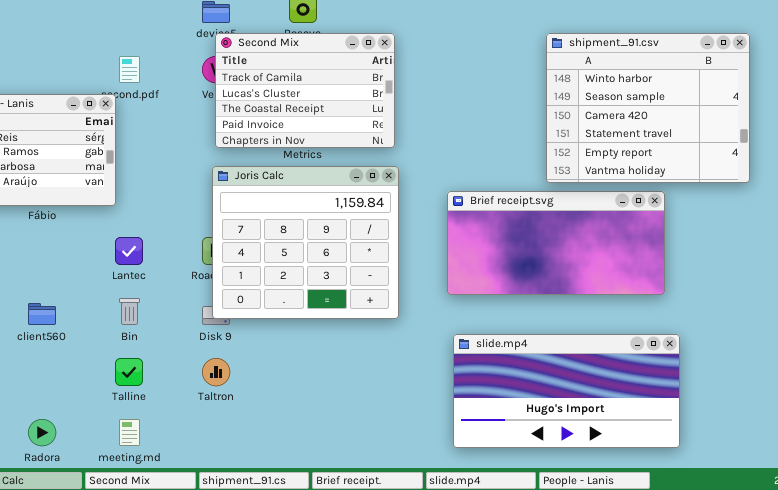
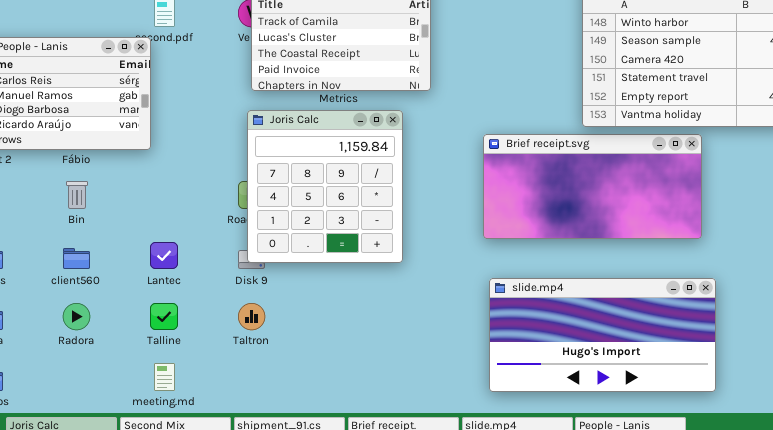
Joris Calc: [212,166,399,319] -> [247,110,403,263], resized
Lantec: [115,237,143,265] -> [150,242,178,269], moved
Bin: [119,298,140,325] -> [66,181,88,209], moved
Radora: [28,419,56,446] -> [63,303,90,330], moved

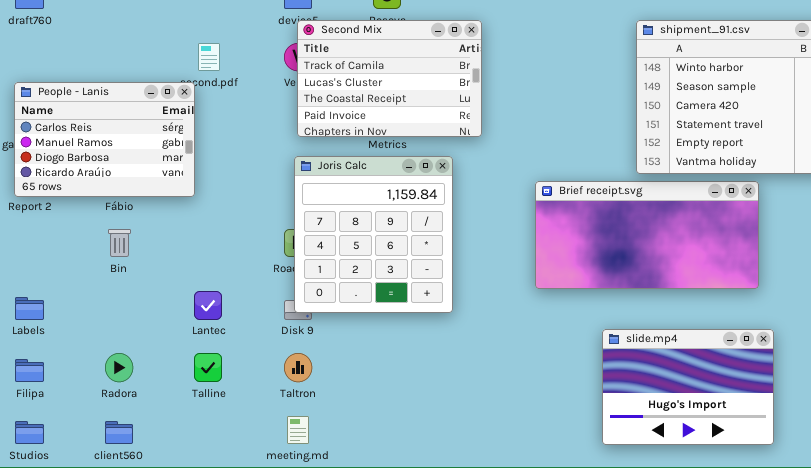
client560: [63,248,90,269] -> [105,421,133,444], moved
slide.mp4: [489,278,716,392] -> [602,329,774,445], resized
meeting.md: [154,363,175,391] -> [287,416,309,444], moved

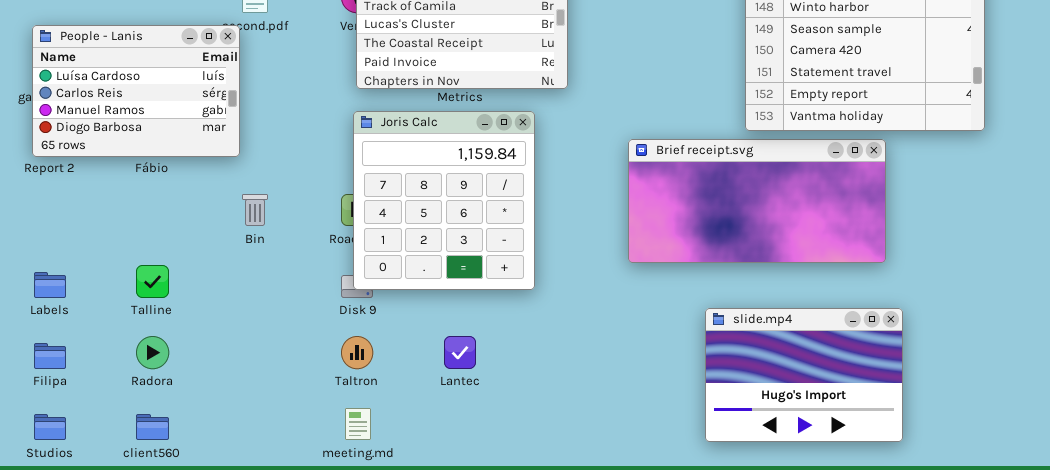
People - Lanis: [14,82,195,197] -> [32,25,240,157], scrolled up 1 row
Bin: [108,229,131,257] -> [242,194,268,226], moved
Lantec: [194,291,222,320] -> [444,336,476,369], moved
Talline: [194,353,222,382] -> [136,265,169,298], moved

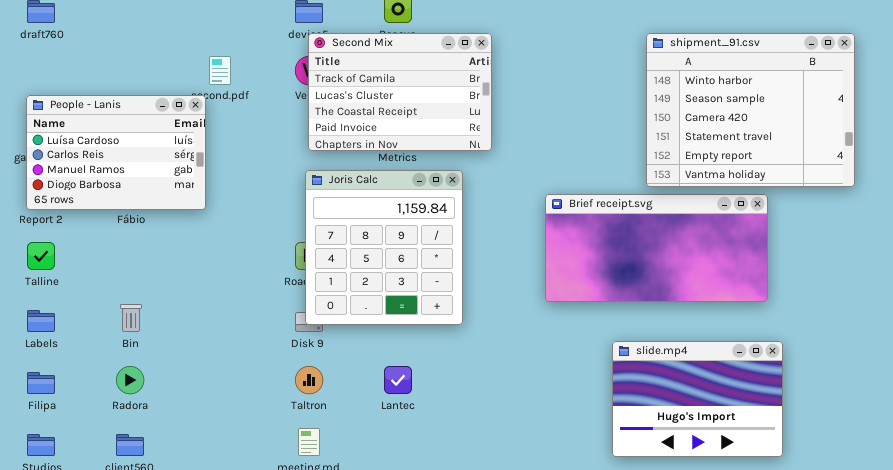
Bin: [242,194,268,226] -> [120,304,142,332], moved
Talline: [136,265,169,298] -> [27,242,55,270], moved

